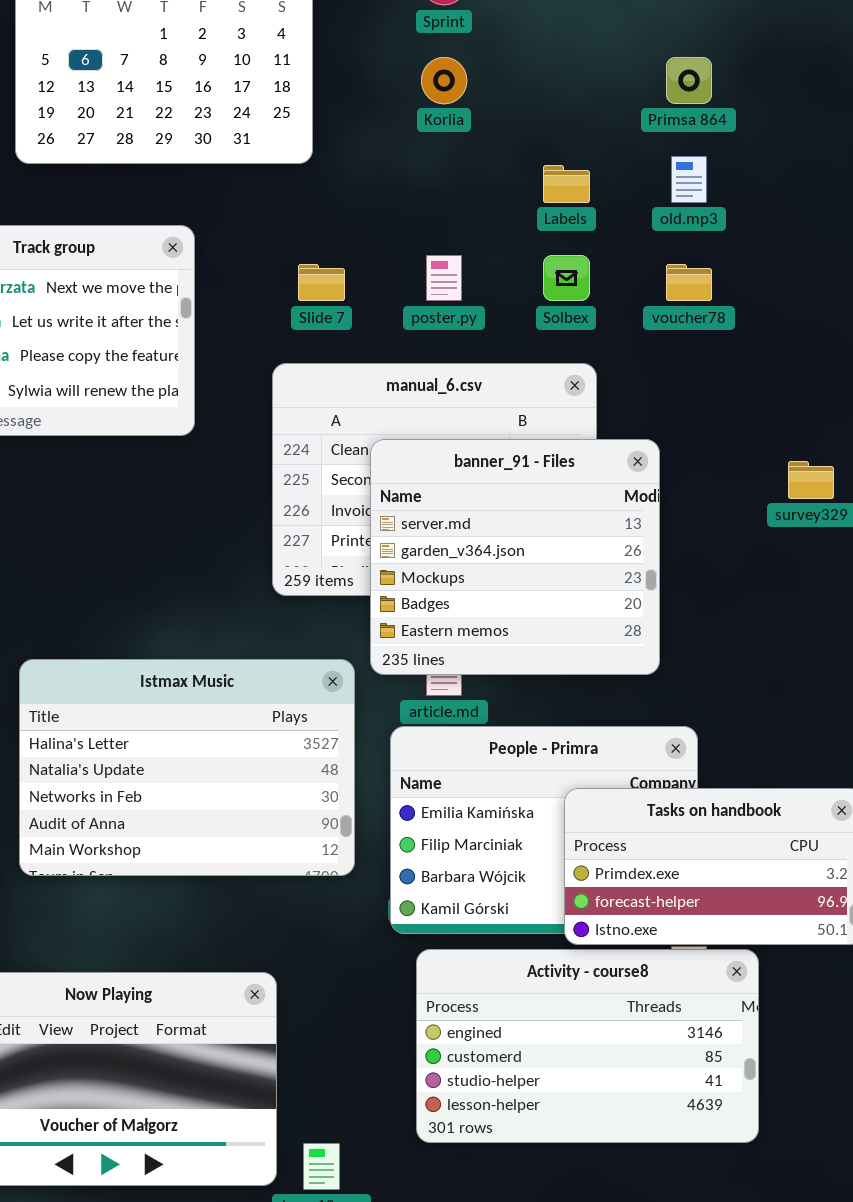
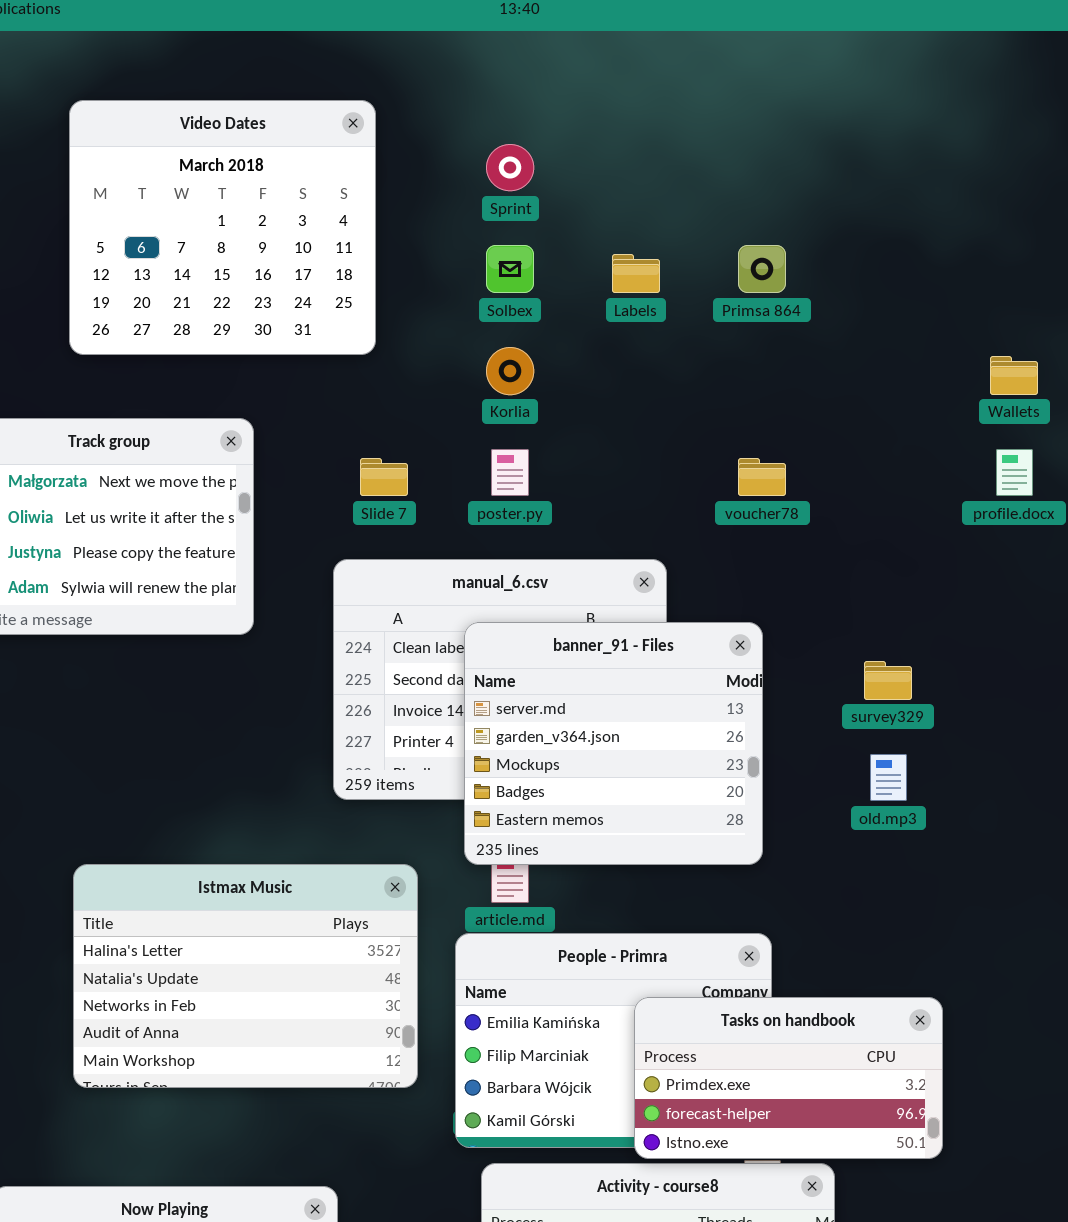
Korlia: [421,57,467,104] -> [486,347,534,395], moved
old.mp3: [671,156,707,203] -> [870,754,907,801], moved
Labels: [543,165,590,203] -> [612,254,660,293], moved
Solbex: [543,255,590,301] -> [486,245,534,293], moved
banner_91 - Files: [370,439,660,675] -> [464,622,763,865], moved

